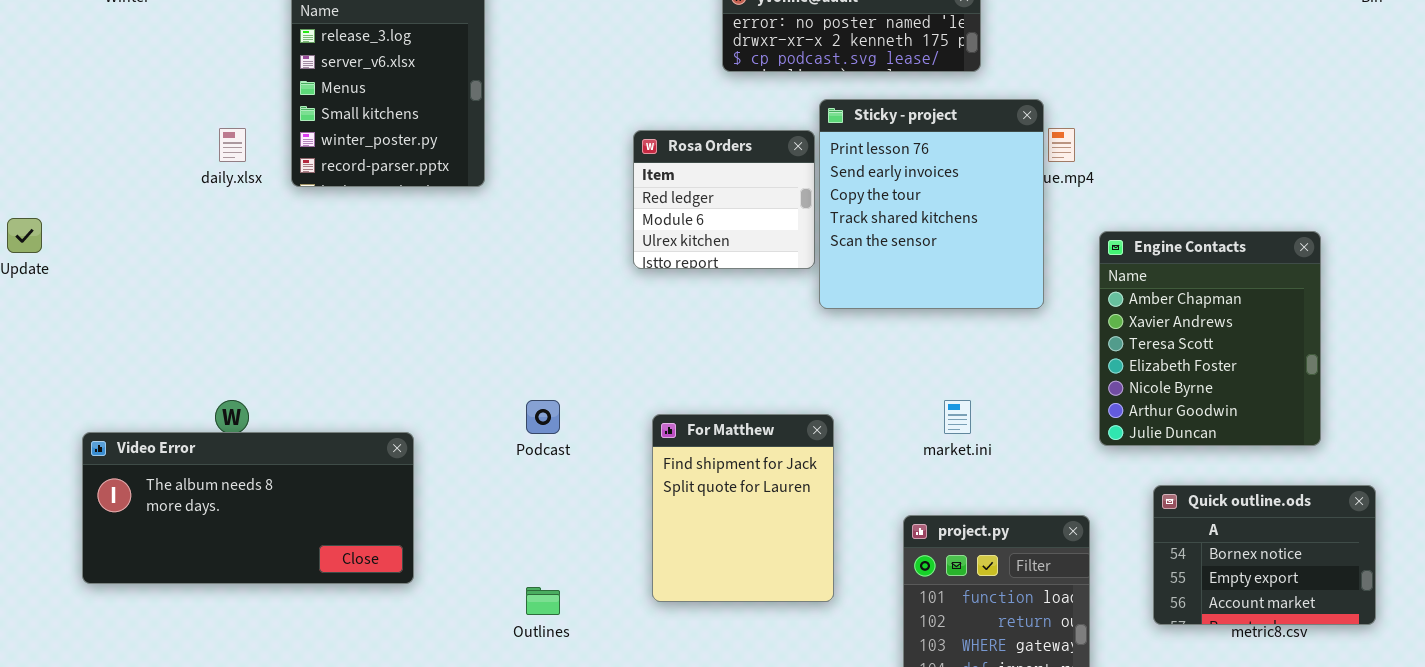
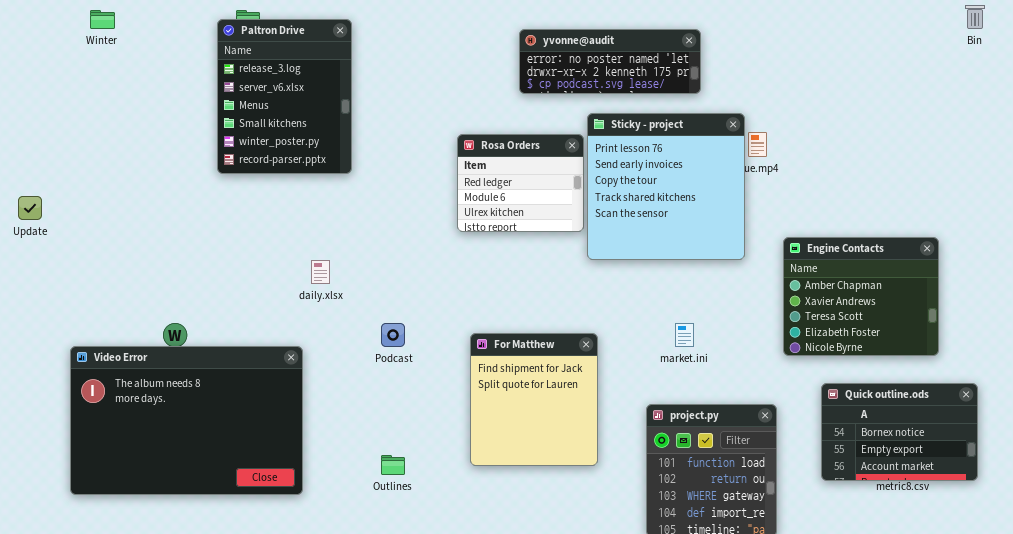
daily.xlsx: [219,128,246,162] -> [311,260,330,284], moved
Engine Contacts: [1099,231,1321,446] -> [783,237,939,356], resized
Video Error: [82,432,414,584] -> [70,346,303,495], resized

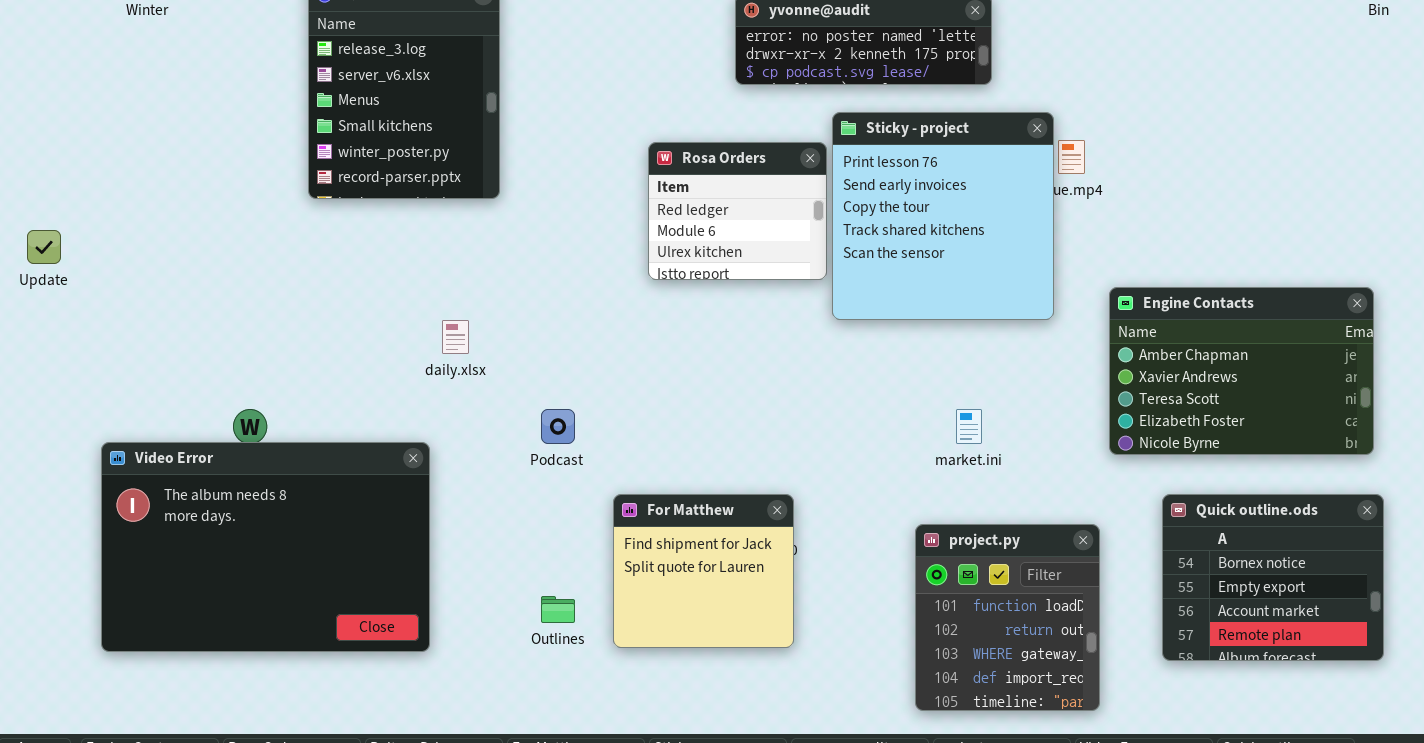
Engine Contacts: [783,237,939,356] -> [1109,287,1374,455], resized
For Matthew: [470,333,598,466] -> [613,494,794,648], moved, resized
Quick outline.ods: [821,383,978,481] -> [1162,494,1384,661], resized

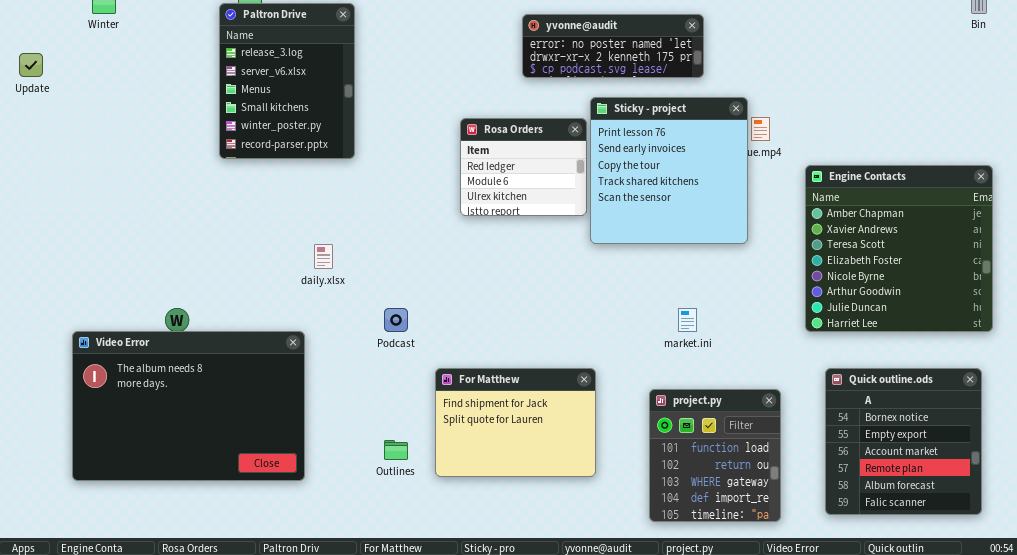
Update: [27,230,61,264] -> [19,53,43,77], moved
Engine Contacts: [1109,287,1374,455] -> [805,165,993,332], moved, resized
For Matthew: [613,494,794,648] -> [435,368,596,477], resized
Quick outline.ods: [1162,494,1384,661] -> [825,368,982,515], resized

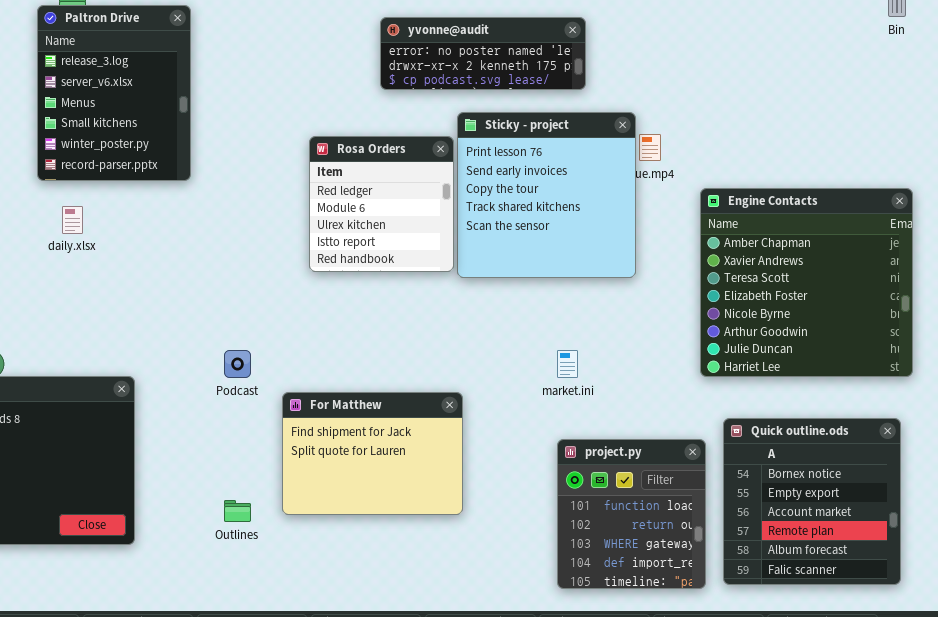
Rosa Orders: [460,118,587,216] -> [309,136,454,272], resized
daily.xlsx: [314,244,333,269] -> [62,206,83,234], moved
For Matthew: [435,368,596,477] -> [282,392,463,515], moved
project.py: [649,389,781,522] -> [557,439,706,589], moved

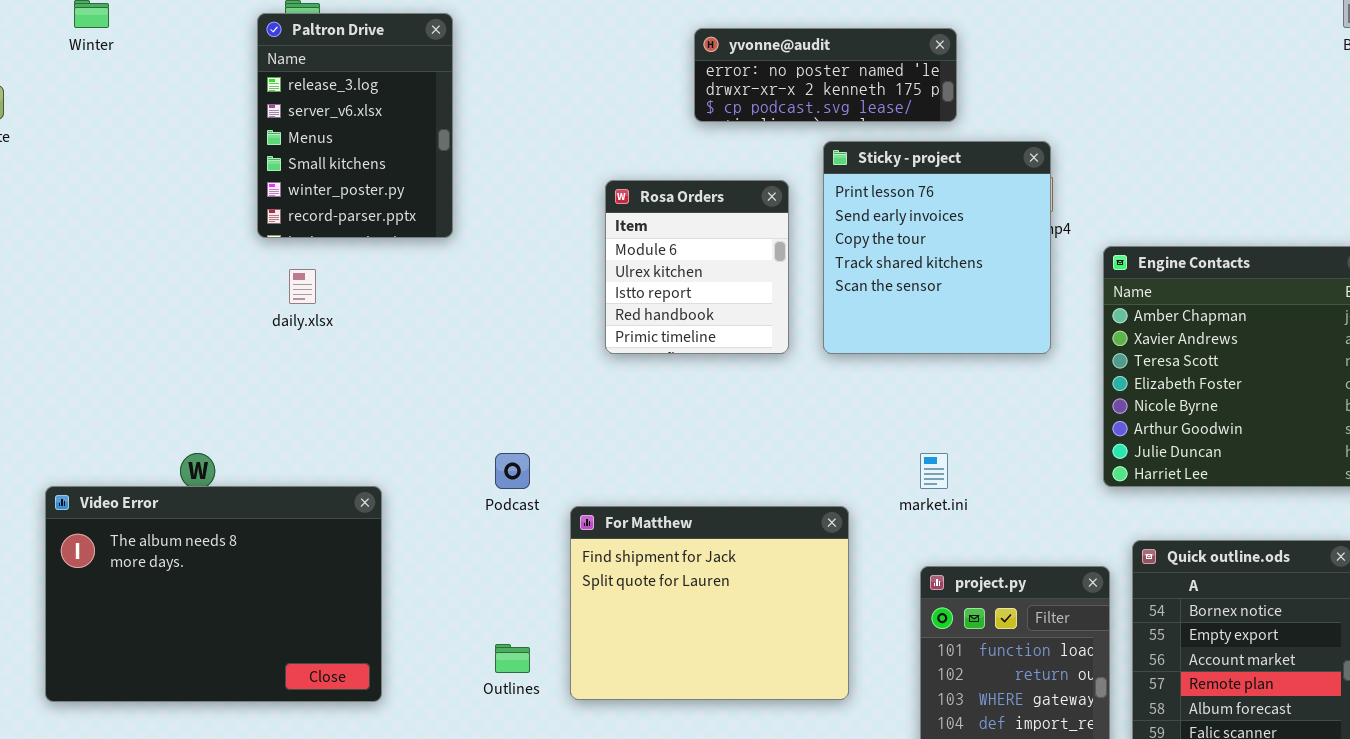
Sticky - project: [457,112,636,278] -> [823,141,1051,354], moved
Rosa Orders: [309,136,454,272] -> [605,180,789,354], scrolled down 1 row
For Matthew: [282,392,463,515] -> [570,506,849,700], resized

